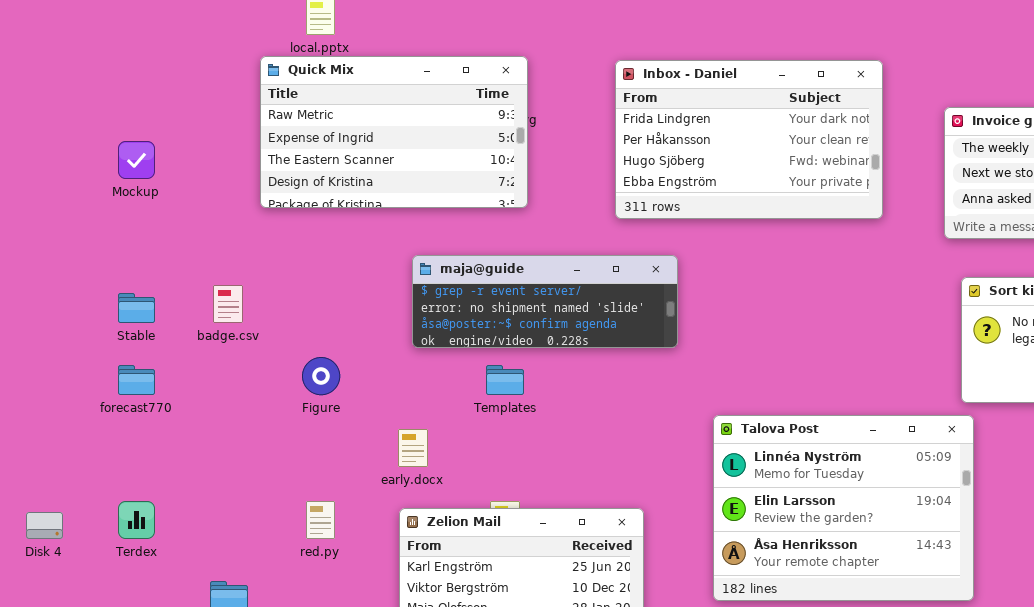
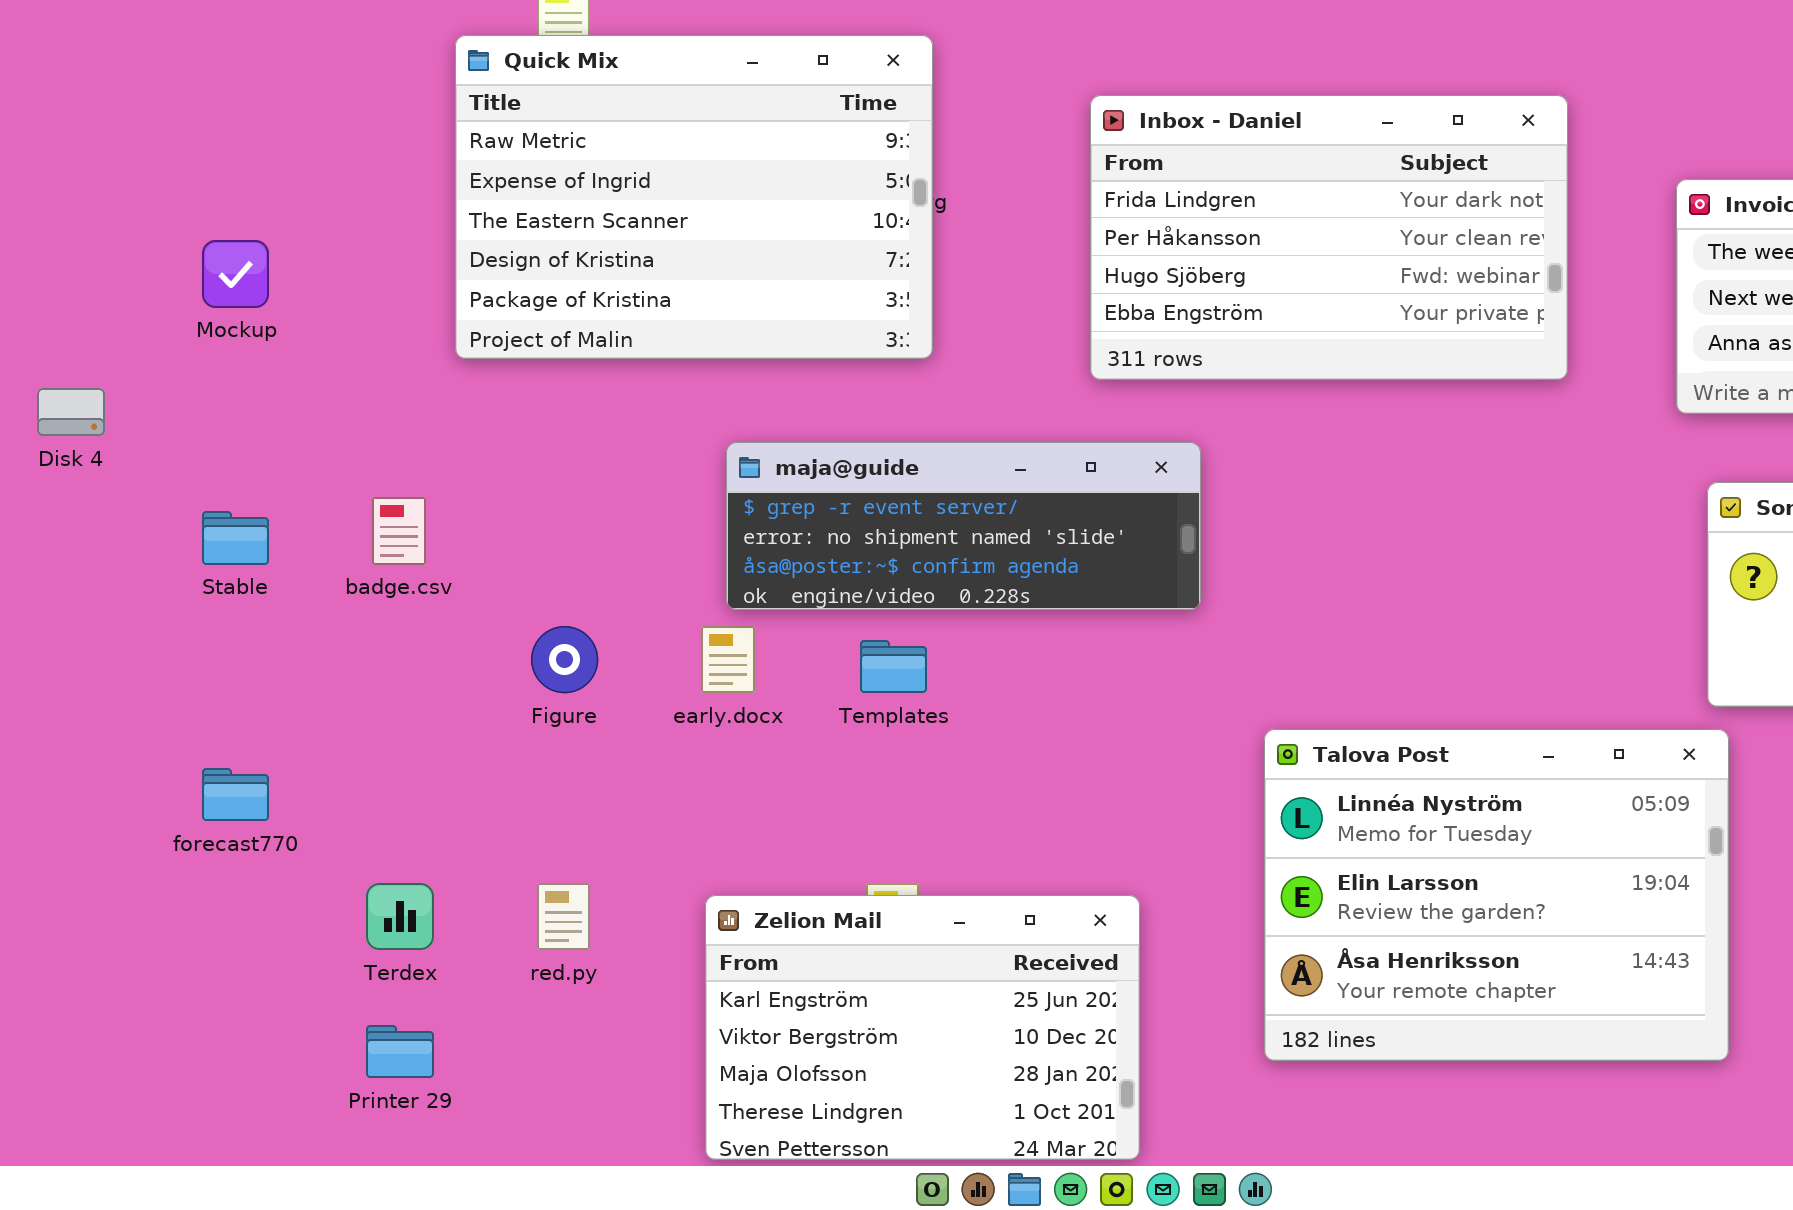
Quick Mix: [260,56,528,208] -> [455,35,933,359], resized
forecast770: [118,365,155,395] -> [202,768,269,821], moved
early.docx: [398,429,428,467] -> [701,626,755,693], moved
Terdex: [118,501,155,539] -> [366,883,434,950], moved
Disk 4: [26,512,63,539] -> [37,388,105,436], moved

